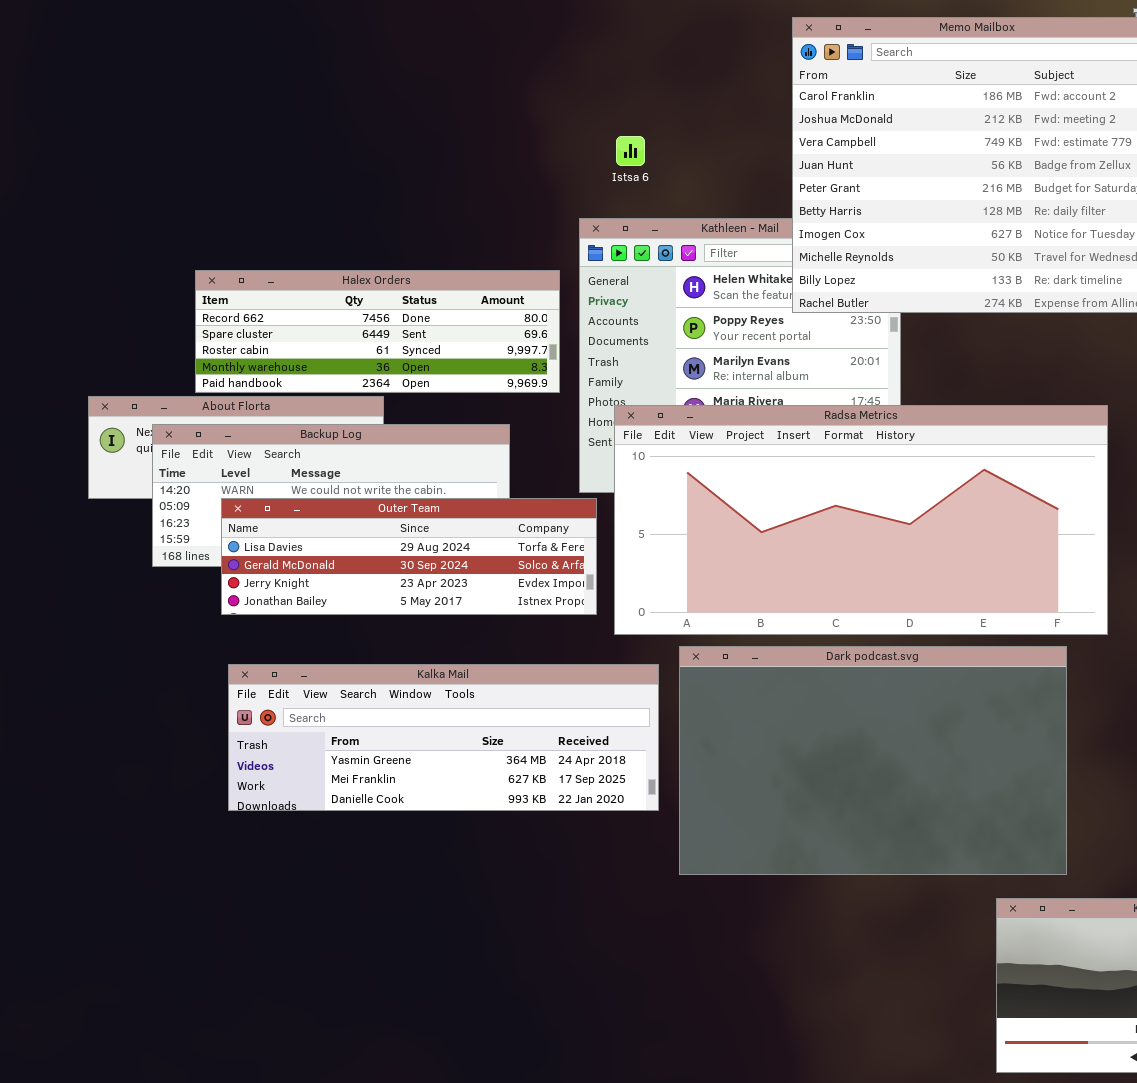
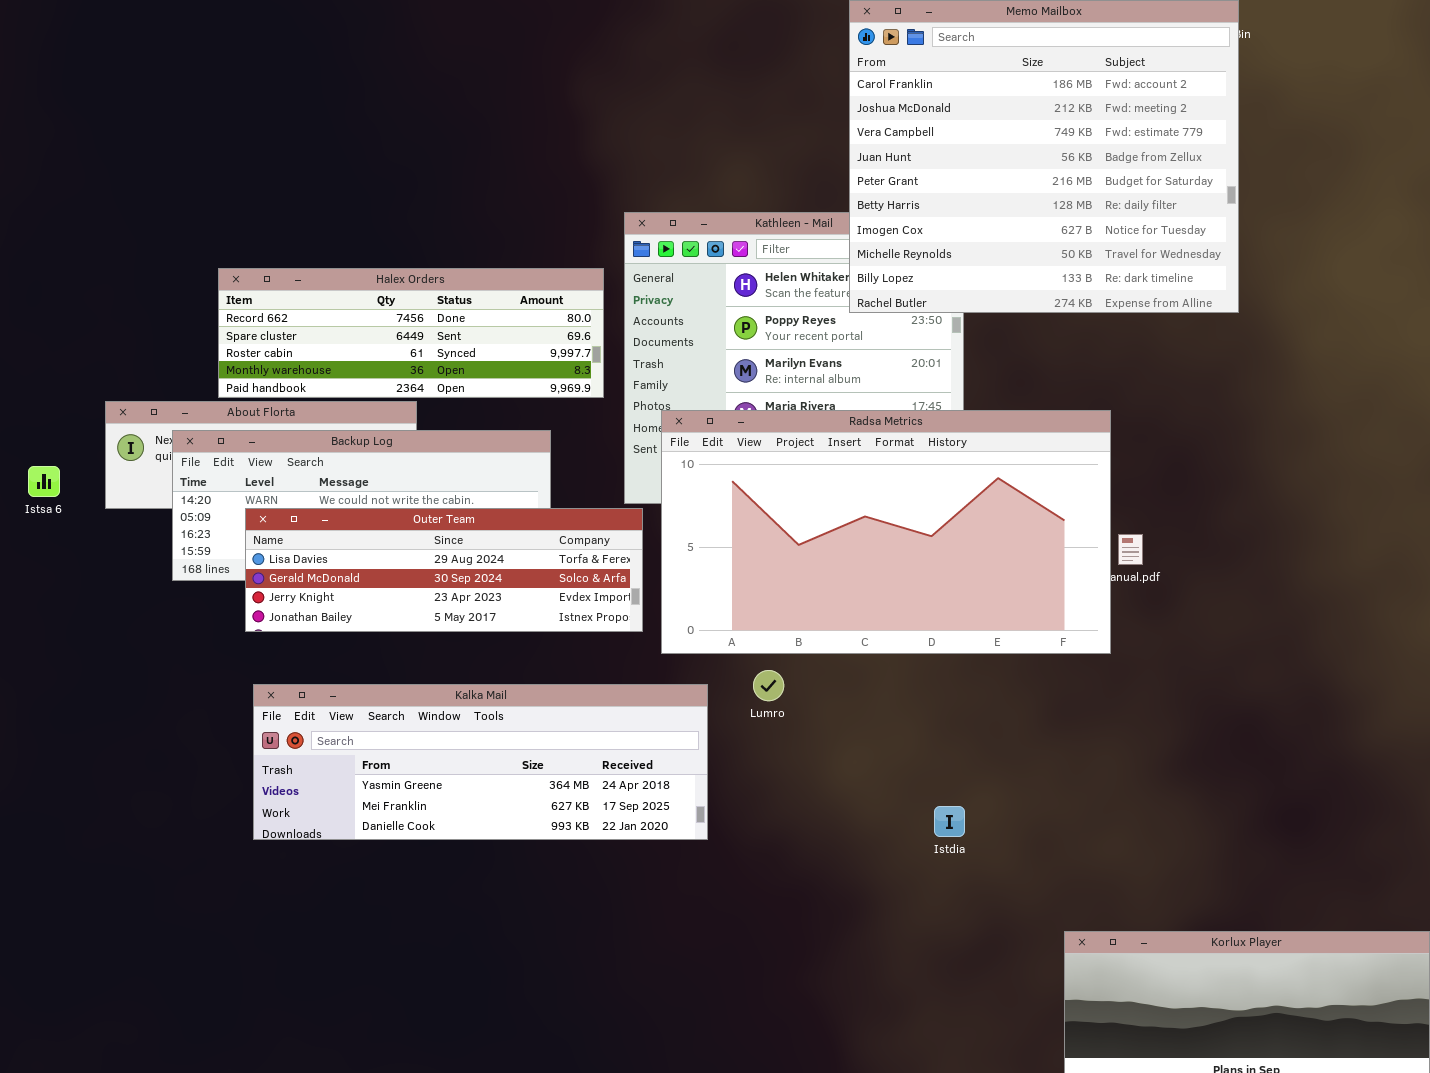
Istsa 6: [616,136,645,166] -> [28,466,60,497], moved
Radsa Metrics: [614,405,1108,635] -> [661,410,1111,654], resized
Dark podcast.svg: [679,646,1067,875] -> none, closed

